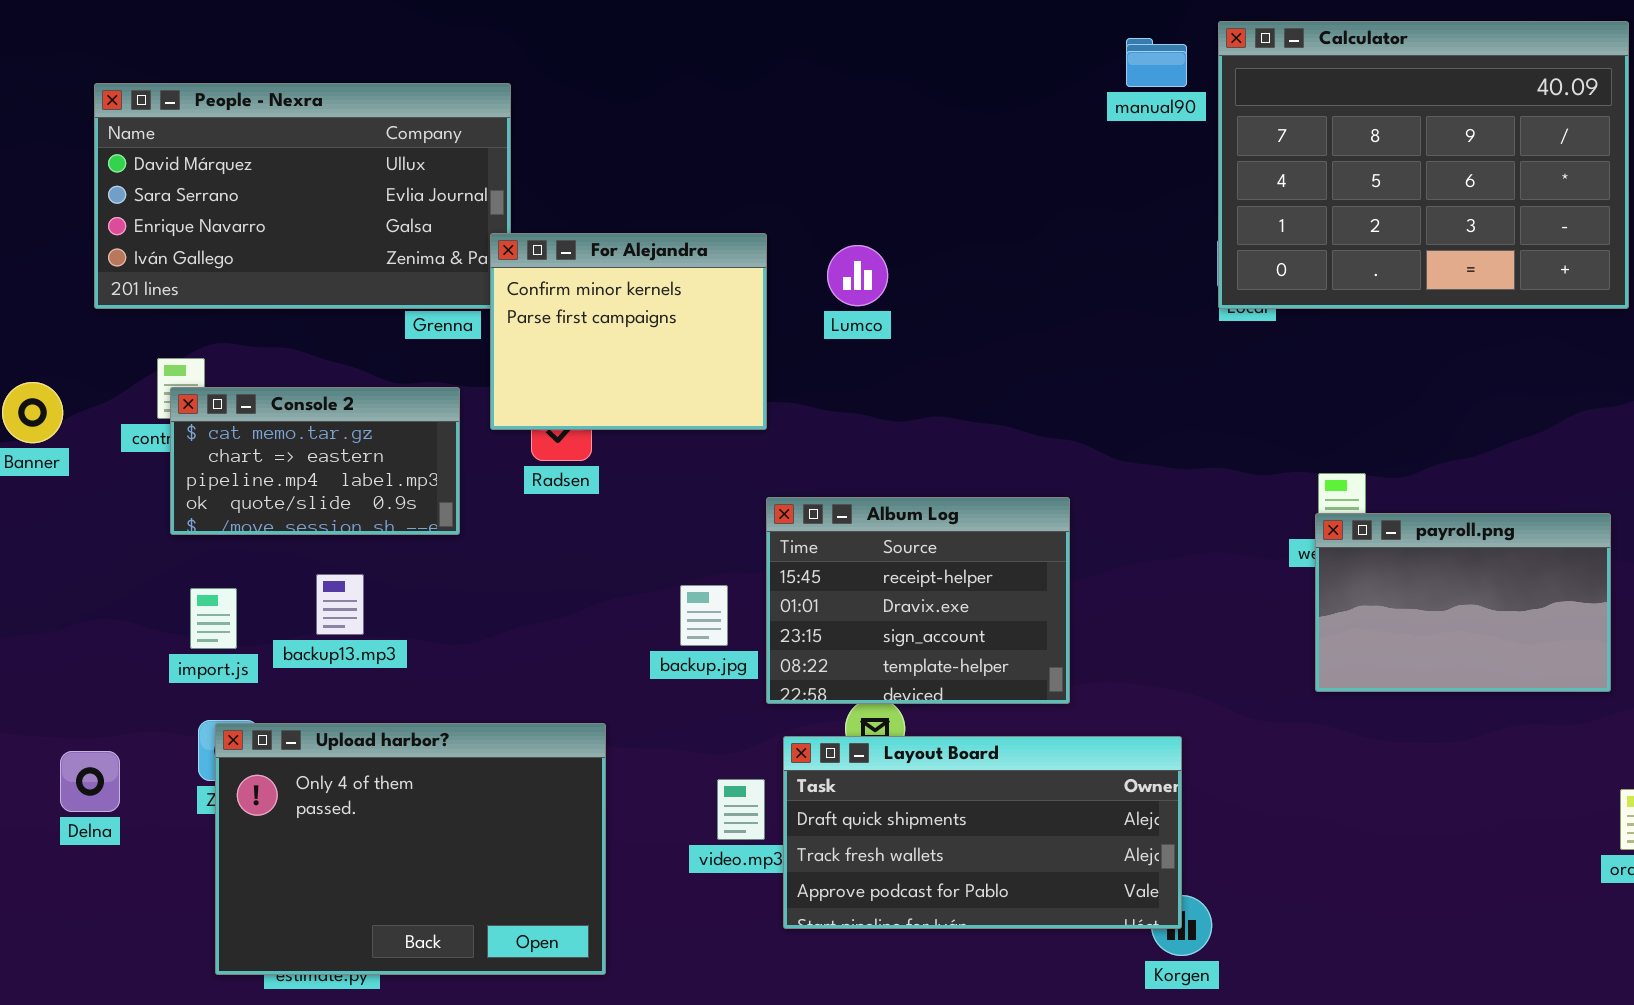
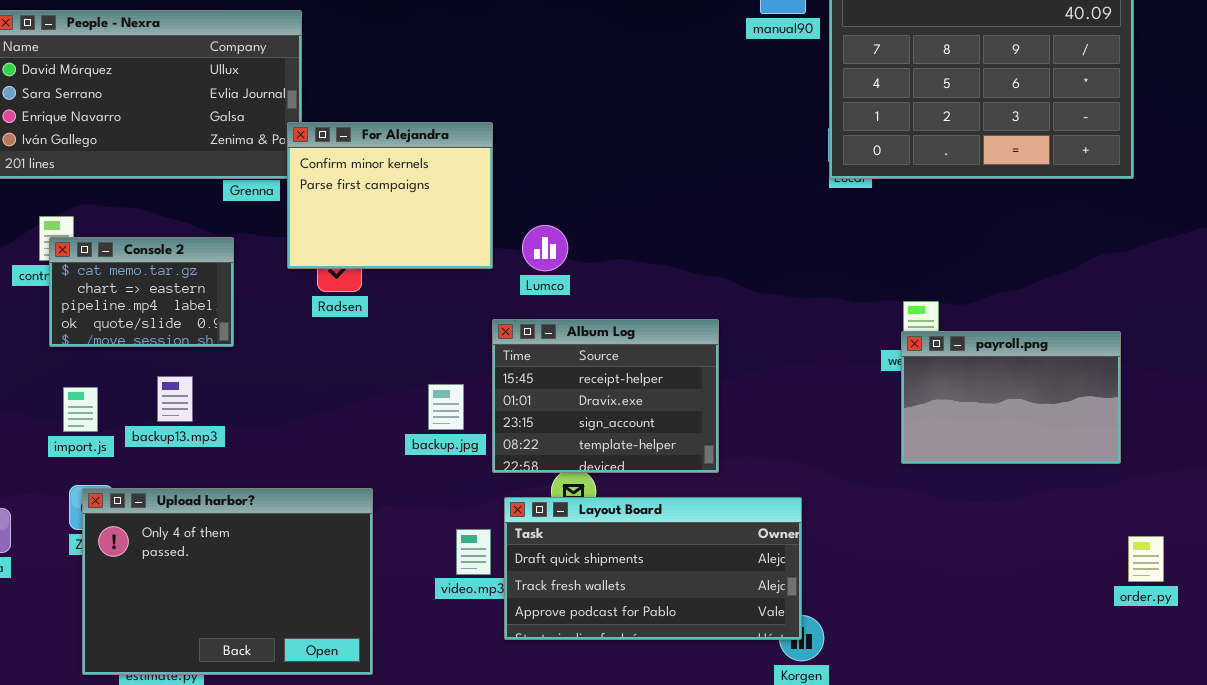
Lumco: [827,245,888,306] -> [522,225,568,271], moved
Console 2: [170,387,460,535] -> [49,237,234,347], resized

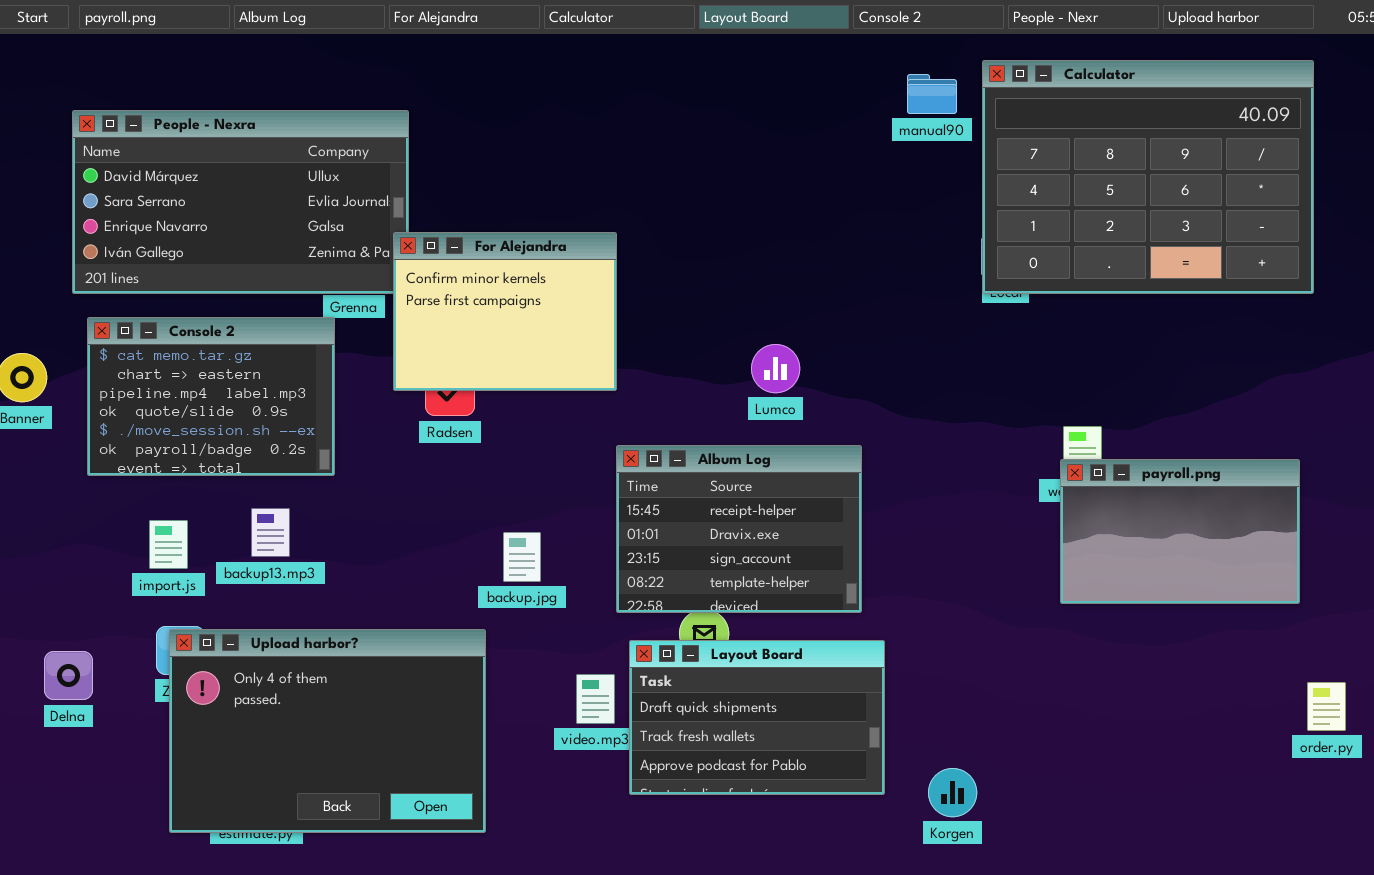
Lumco: [522,225,568,271] -> [751,344,800,393], moved
Console 2: [49,237,234,347] -> [87,317,335,476], resized
backup.jpg: [428,384,464,430] -> [503,532,541,582], moved
Layout Board: [504,497,802,640] -> [629,640,885,795], resized

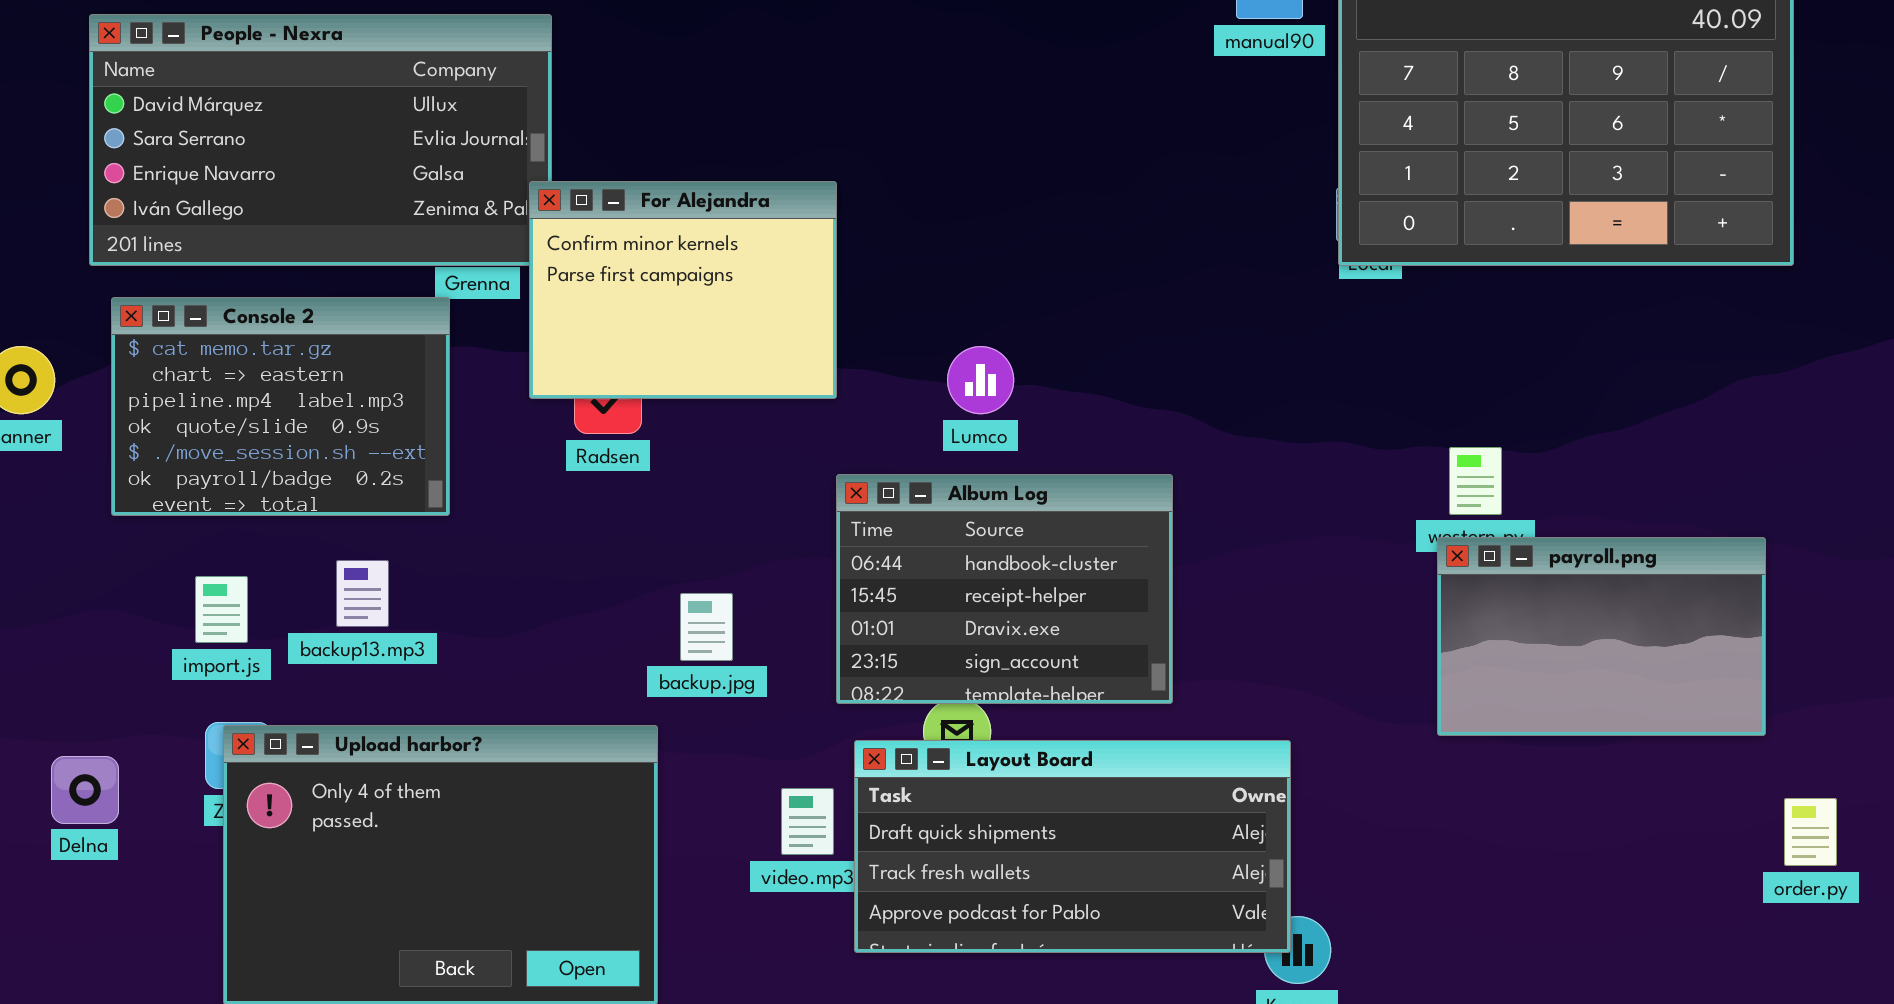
Lumco: [751,344,800,393] -> [947,346,1014,414], moved
Album Log: [616,445,862,613] -> [836,474,1173,704], scrolled up 1 row
payroll.png: [1060,459,1300,604] -> [1437,537,1766,736], moved
Layout Board: [629,640,885,795] -> [854,740,1291,953], resized

